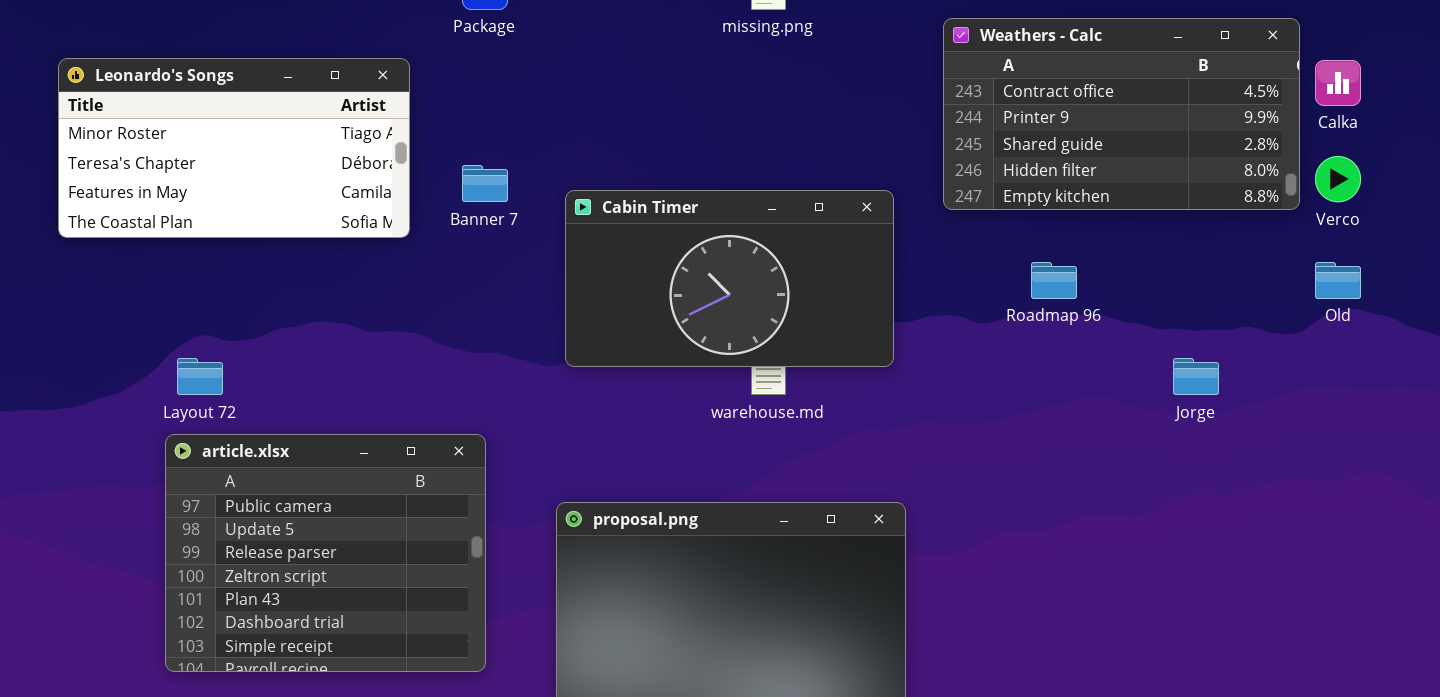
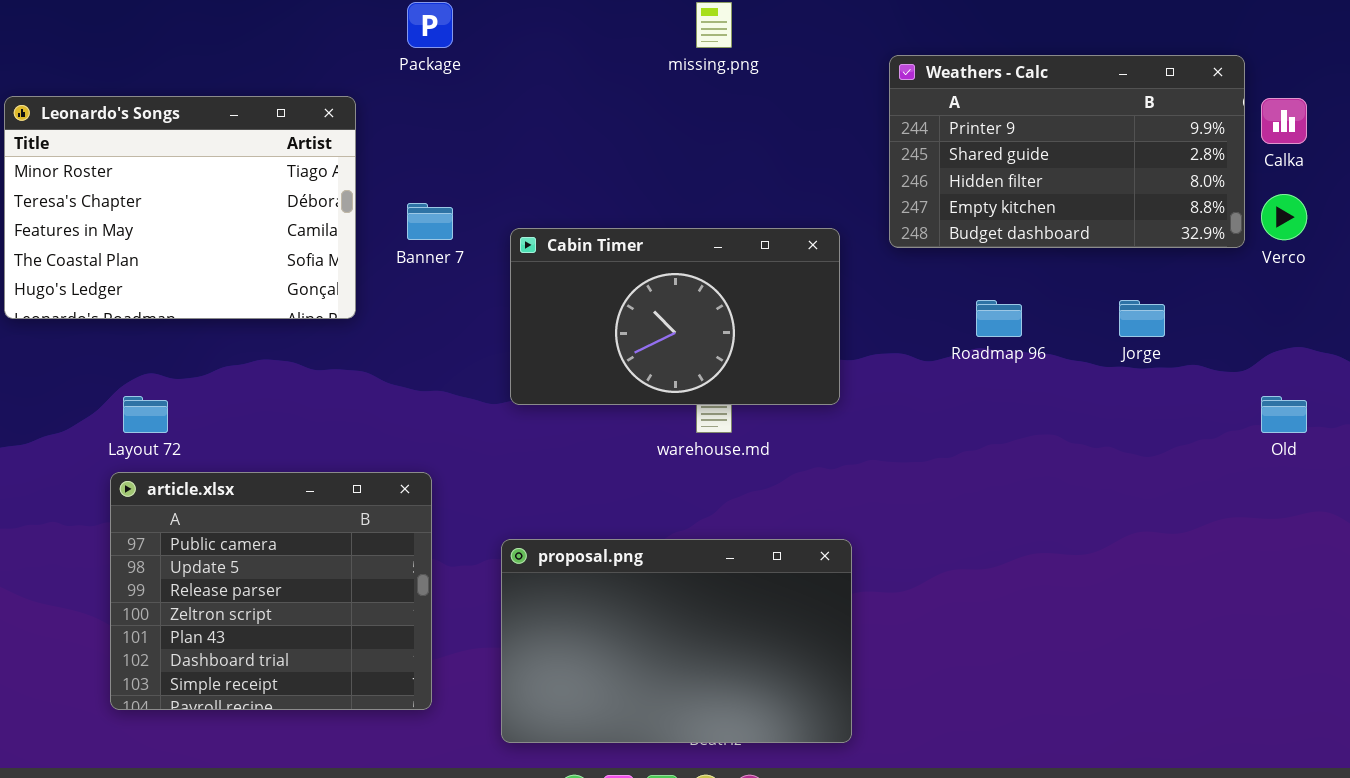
Weathers - Calc: [943,18,1300,210] -> [889,55,1245,248], scrolled down 1 row
Leonardo's Songs: [58,58,410,238] -> [4,96,356,319], resized
Old: [1315,262,1361,299] -> [1261,396,1307,433], moved
Jorge: [1173,358,1219,395] -> [1119,300,1165,337], moved

